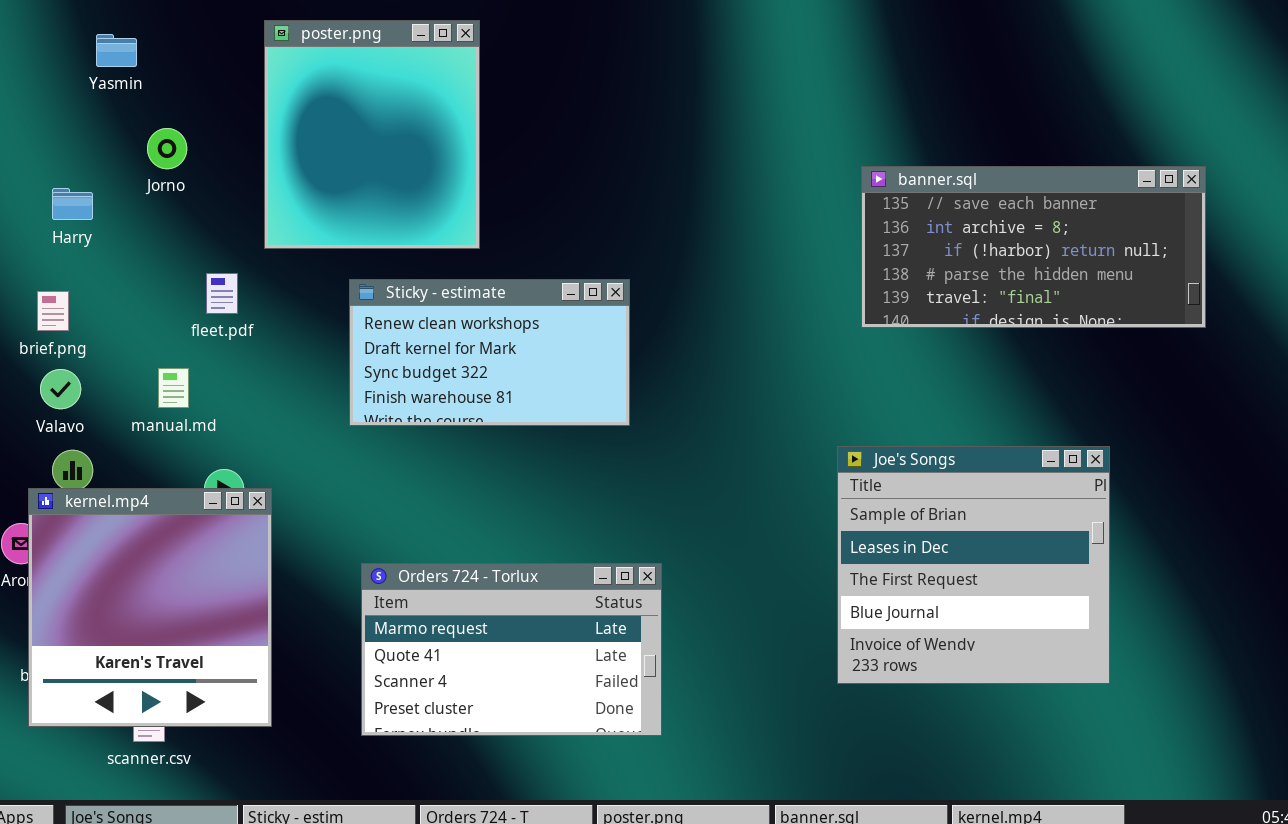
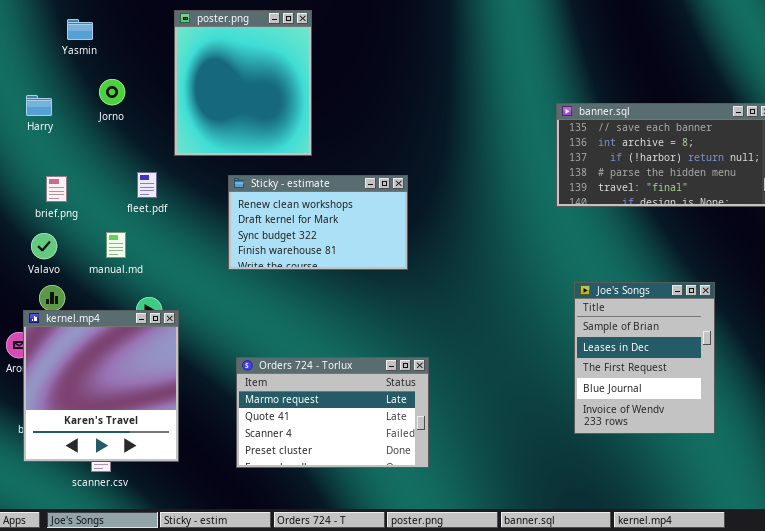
Harry: [52,188,93,220] -> [26,95,52,116], moved
brief.png: [37,291,69,331] -> [46,176,67,202], moved
Joe's Songs: [837,446,1110,684] -> [574,282,715,434], resized

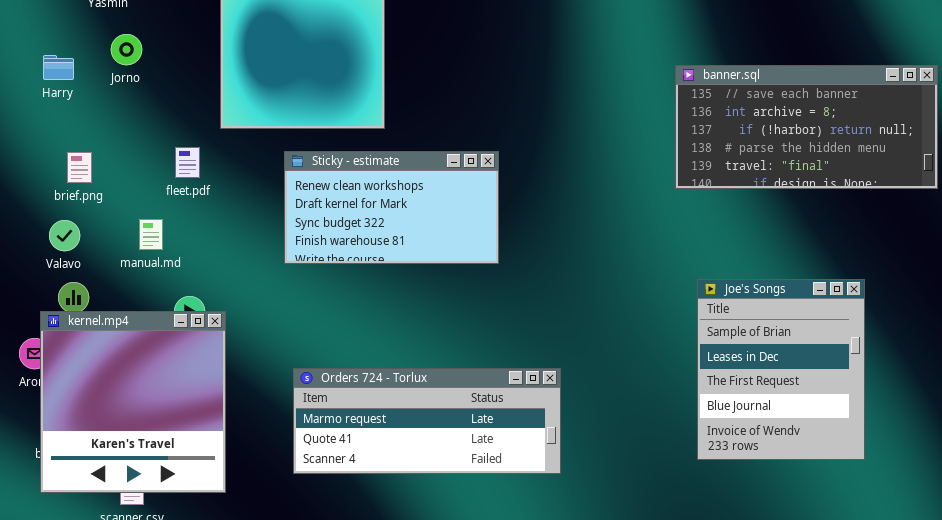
Jorno: [99,79,125,105] -> [111,34,142,65], moved
Orders 724 - Torlux: [236,357,429,468] -> [293,368,561,474], resized

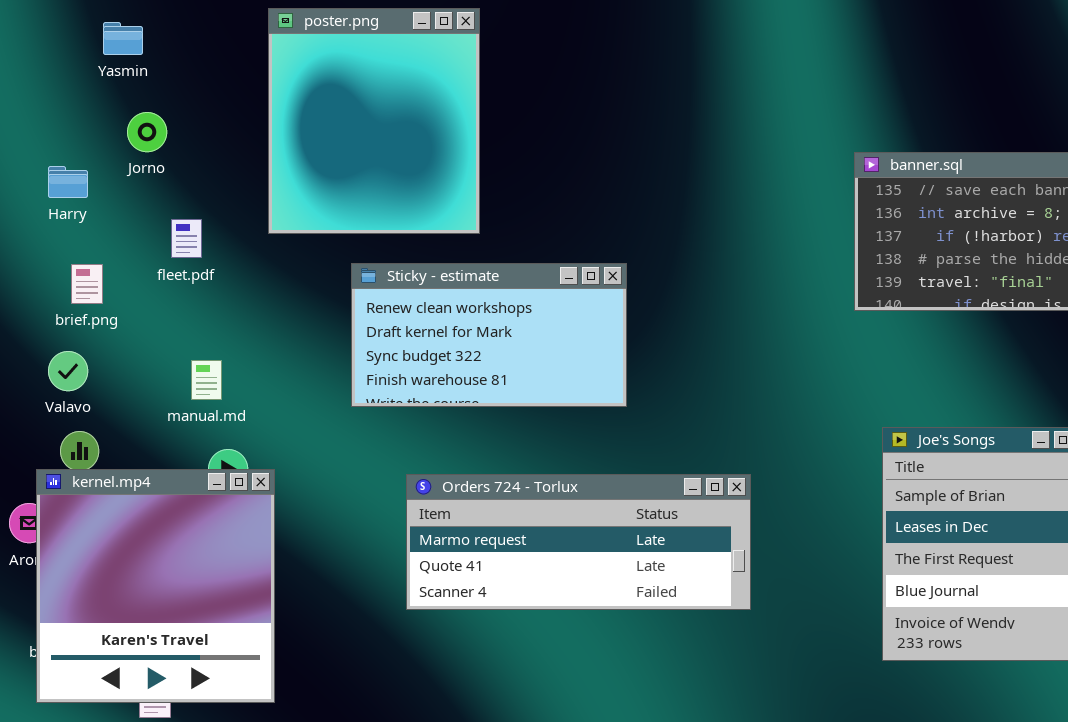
Harry: [43,55,74,80] -> [48,166,88,198], moved
fleet.pdf: [175,147,200,178] -> [171,219,202,258], moved
manual.md: [139,219,163,250] -> [191,360,222,400], moved
Orders 724 - Torlux: [293,368,561,474] -> [406,474,751,610], moved

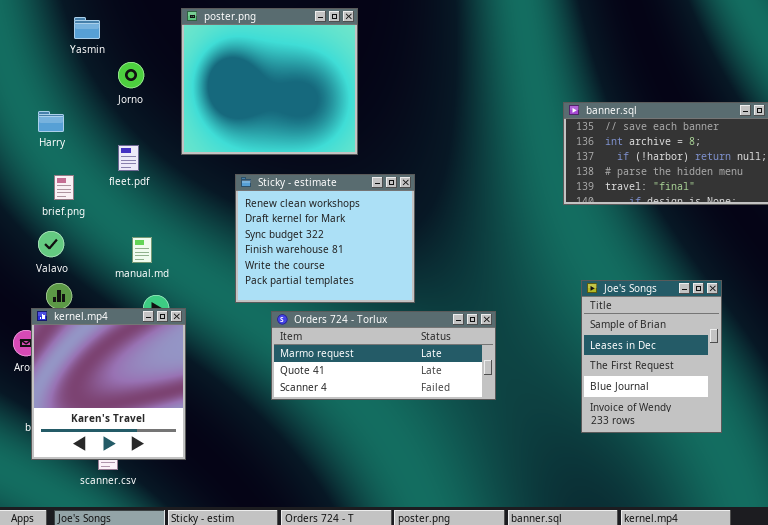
poster.png: [268,8,480,234] -> [181,8,358,155], resized
Jorno: [127,112,167,152] -> [118,62,144,88], moved
Sticky - estimate: [351,263,627,407] -> [235,174,415,303], resized

